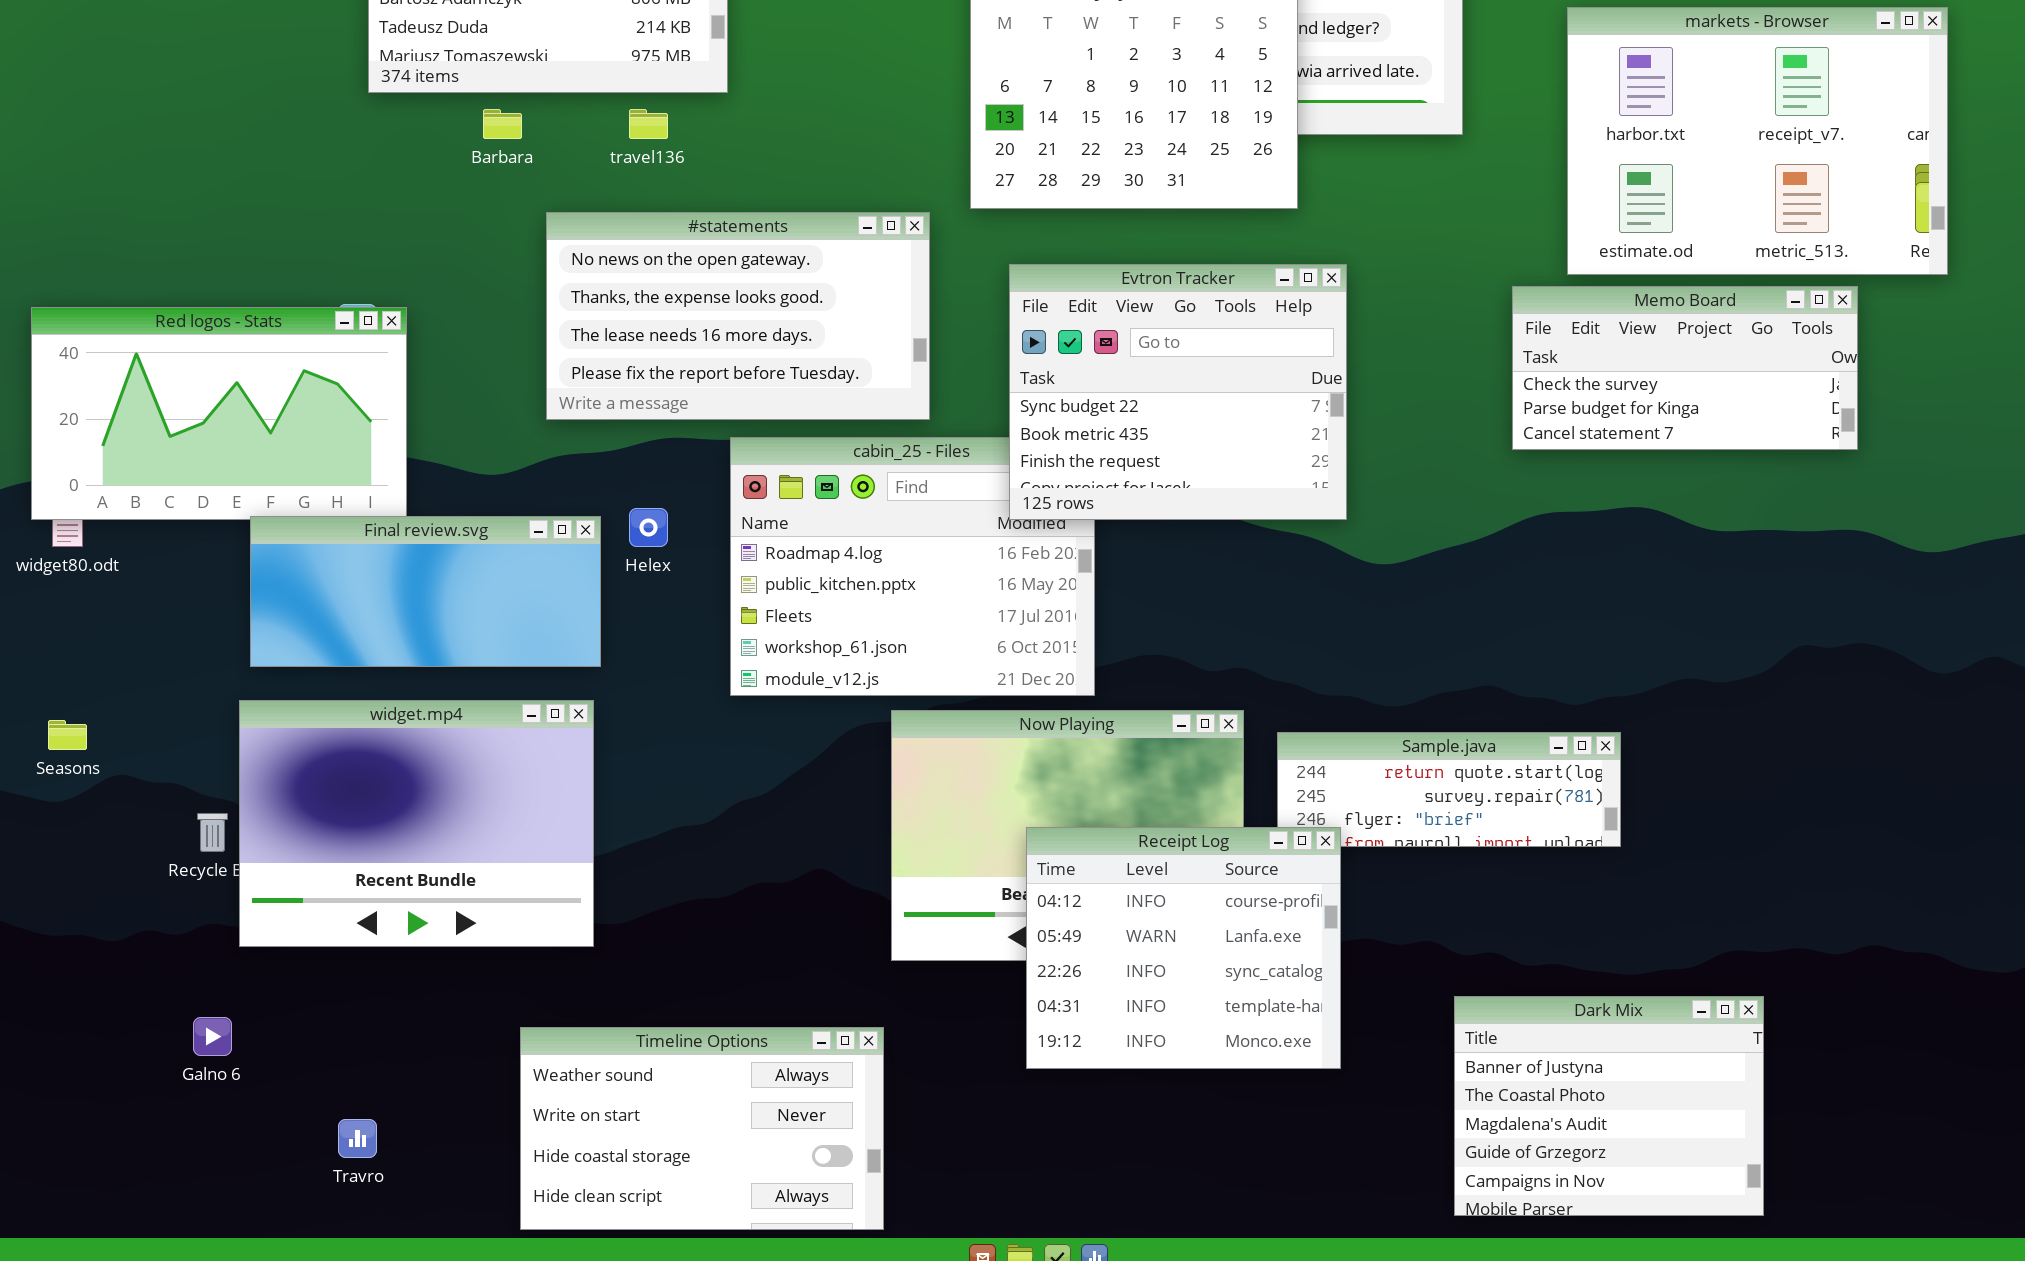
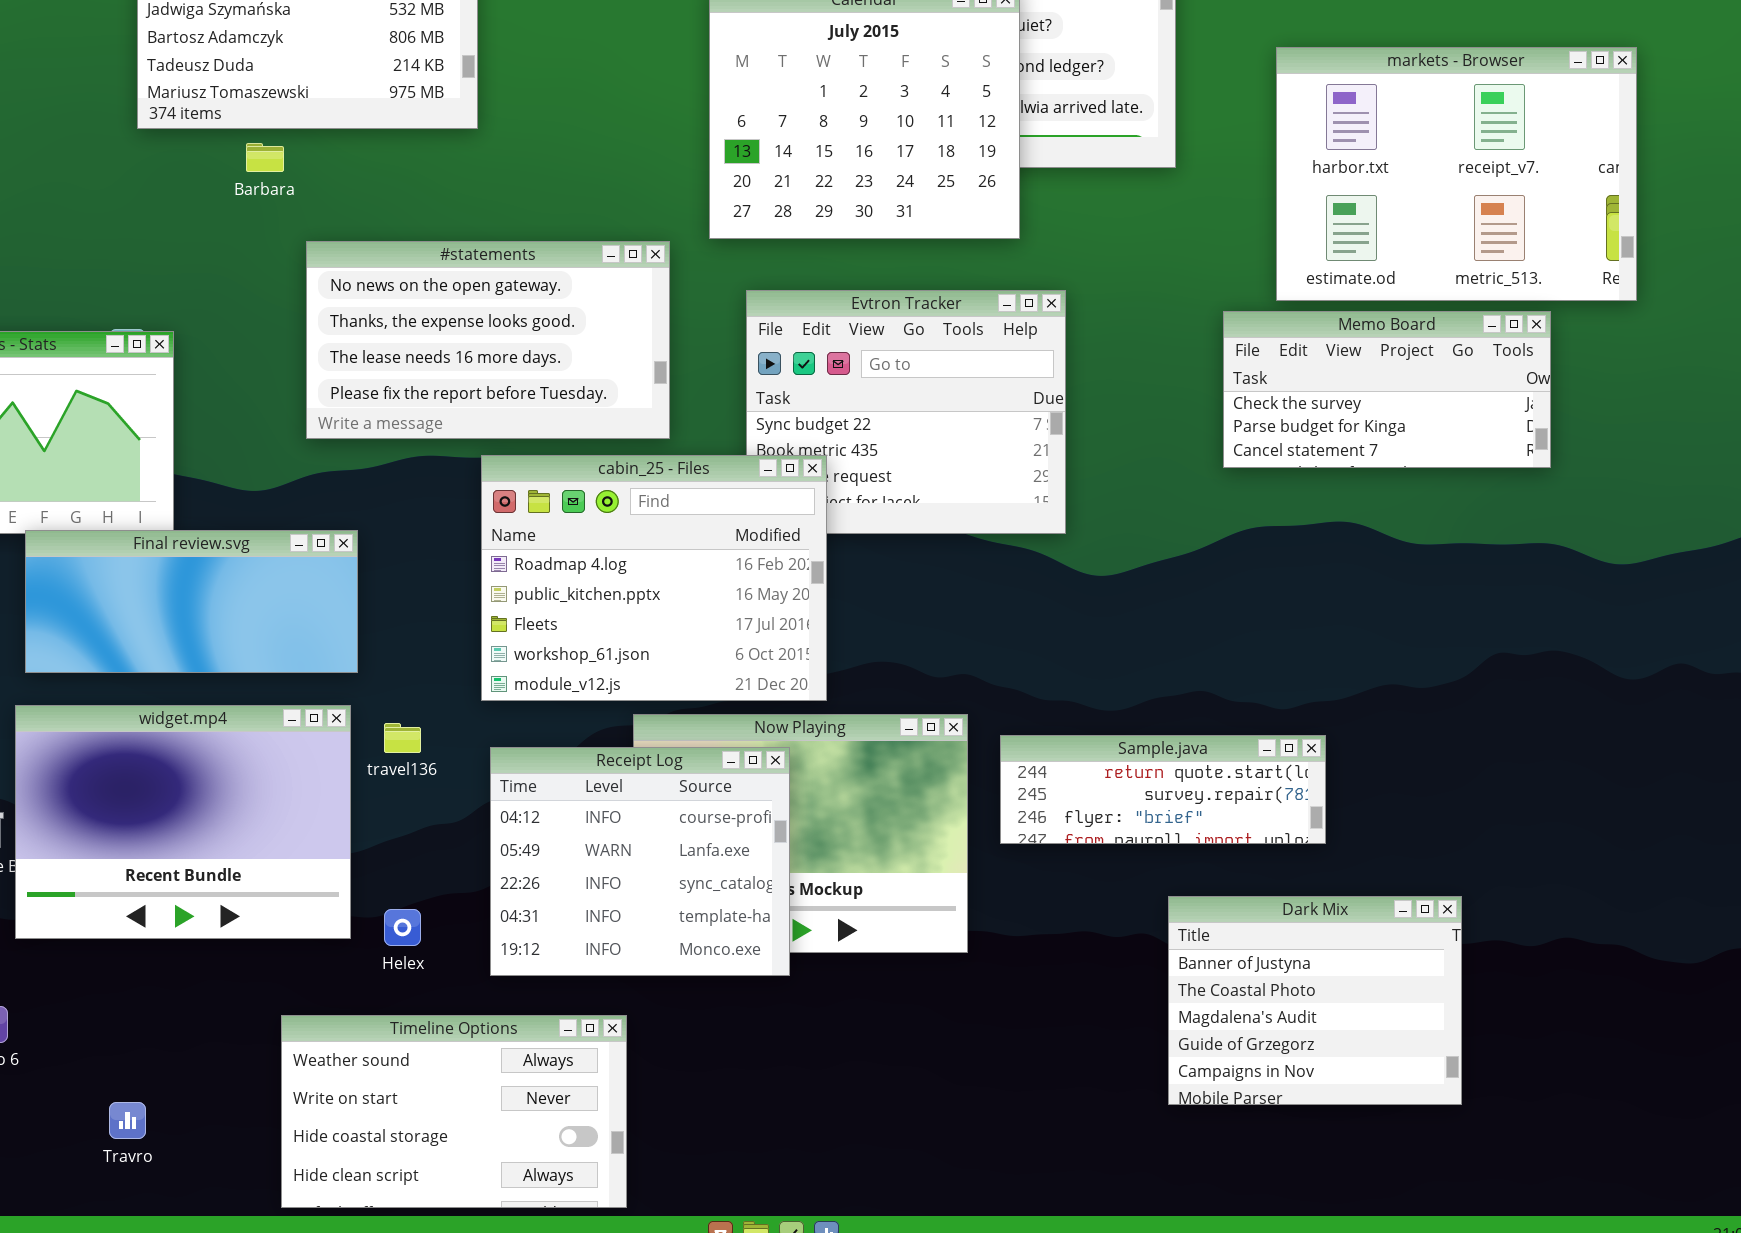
travel136: [629,109,668,139] -> [384,723,421,753], moved
cabin_25 - Files: [730,437,1095,696] -> [481,455,827,701], raised
Helex: [629,508,668,547] -> [384,909,421,946], moved
Receipt Log: [1026,827,1341,1069] -> [490,747,790,976], moved
Dark Mix: [1454,996,1764,1216] -> [1168,896,1462,1105], moved

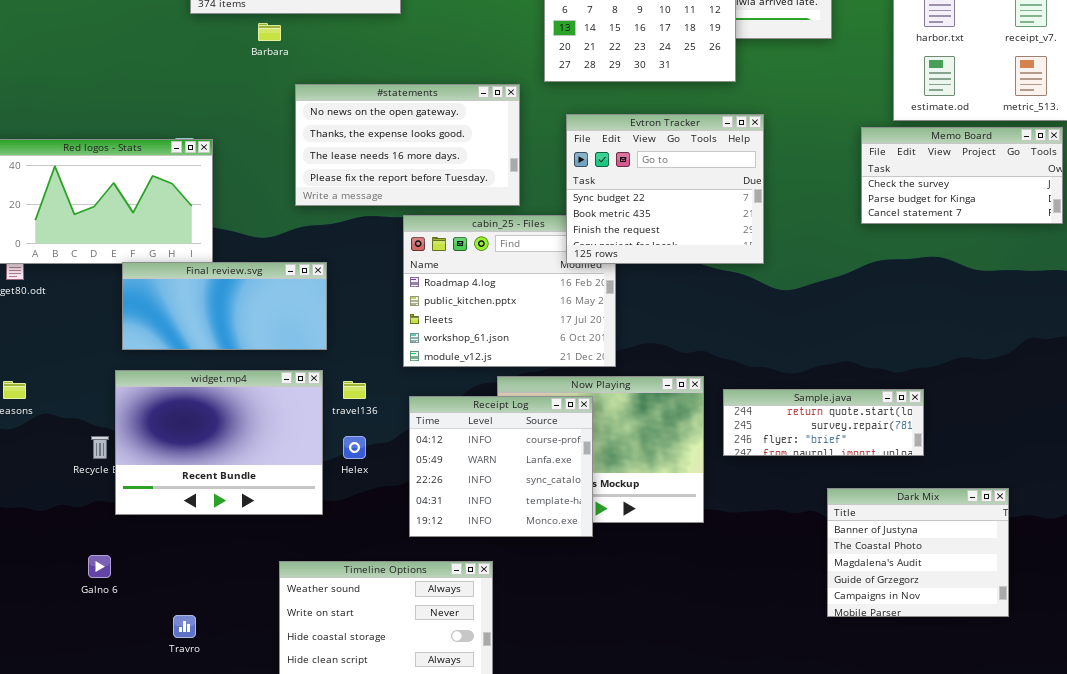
Evtron Tracker: [746,290,1066,534] -> [566,114,764,264], raised
Helex: [384,909,421,946] -> [343,436,366,459], moved

